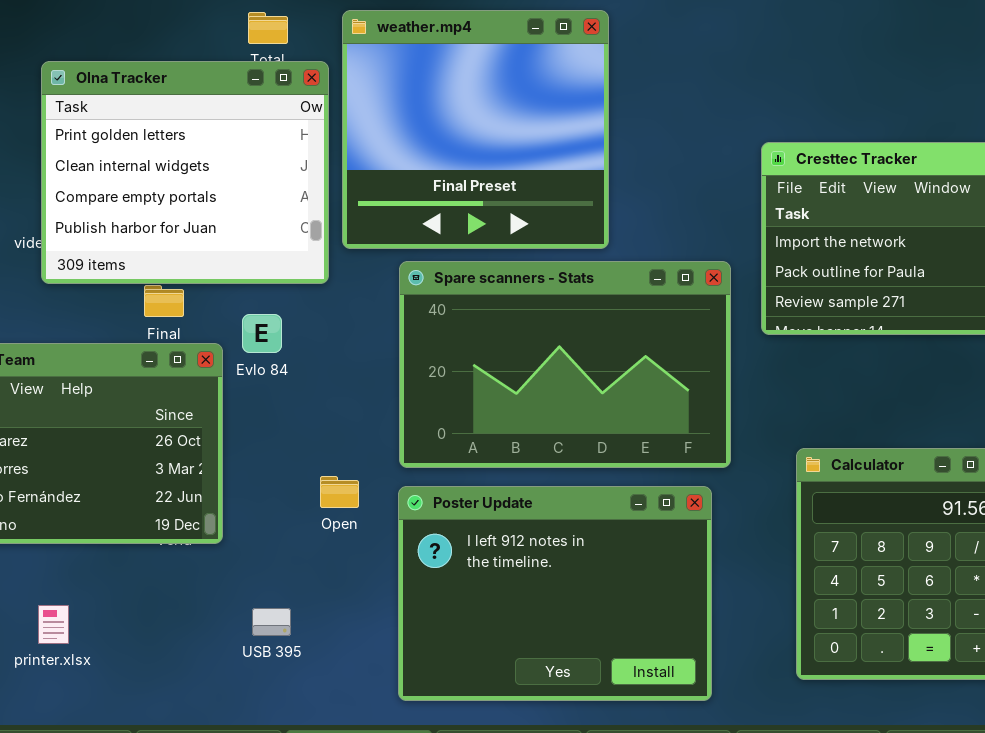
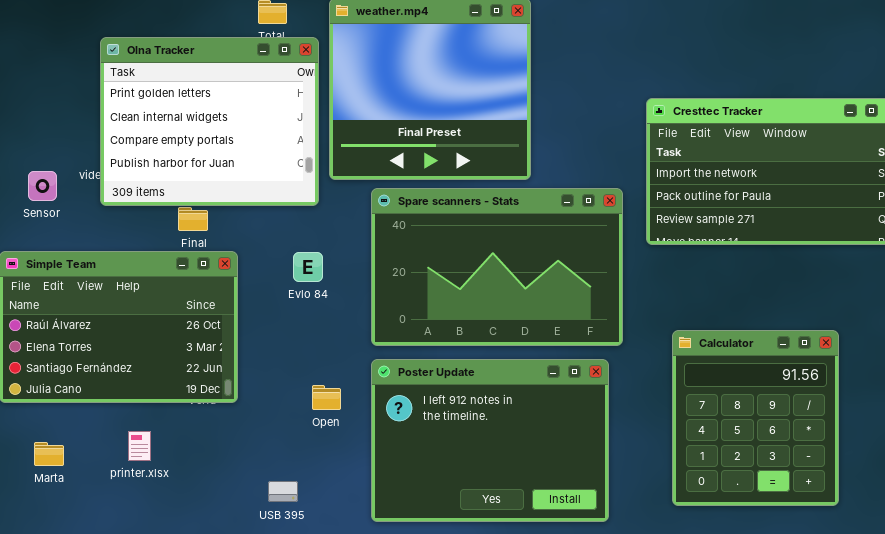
Evlo 84: [242,314,282,353] -> [293,252,323,282], moved
Open: [320,476,359,508] -> [312,385,341,410], moved
printer.xlsx: [38,605,69,644] -> [128,431,151,461], moved
USB 395: [252,608,291,636] -> [268,481,298,502], moved

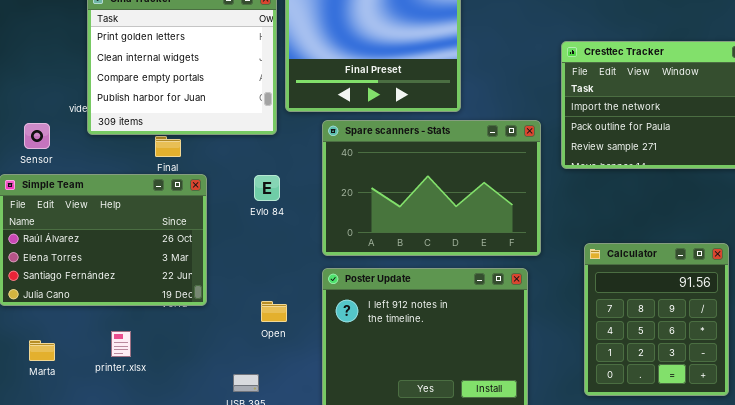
Sensor: [28,171,57,201] -> [24,123,50,149], moved
Open: [312,385,341,410] -> [261,301,287,322], moved

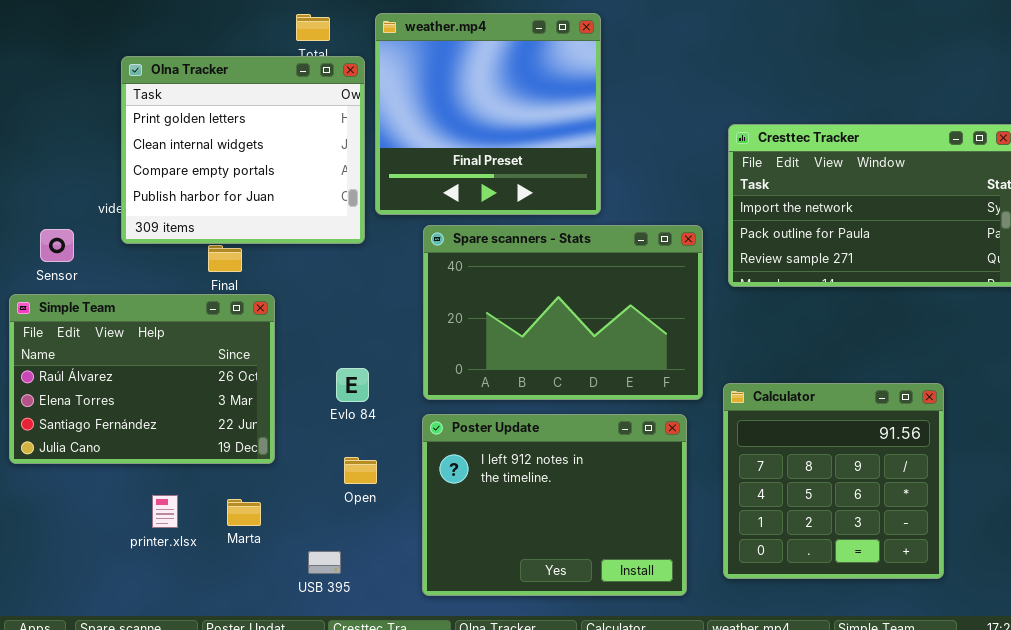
Evlo 84: [254,175,280,201] -> [336,368,369,402], moved
Calculator: [584,243,729,396] -> [723,383,944,579], resized
Marta: [29,340,55,361] -> [227,499,261,526], moved

